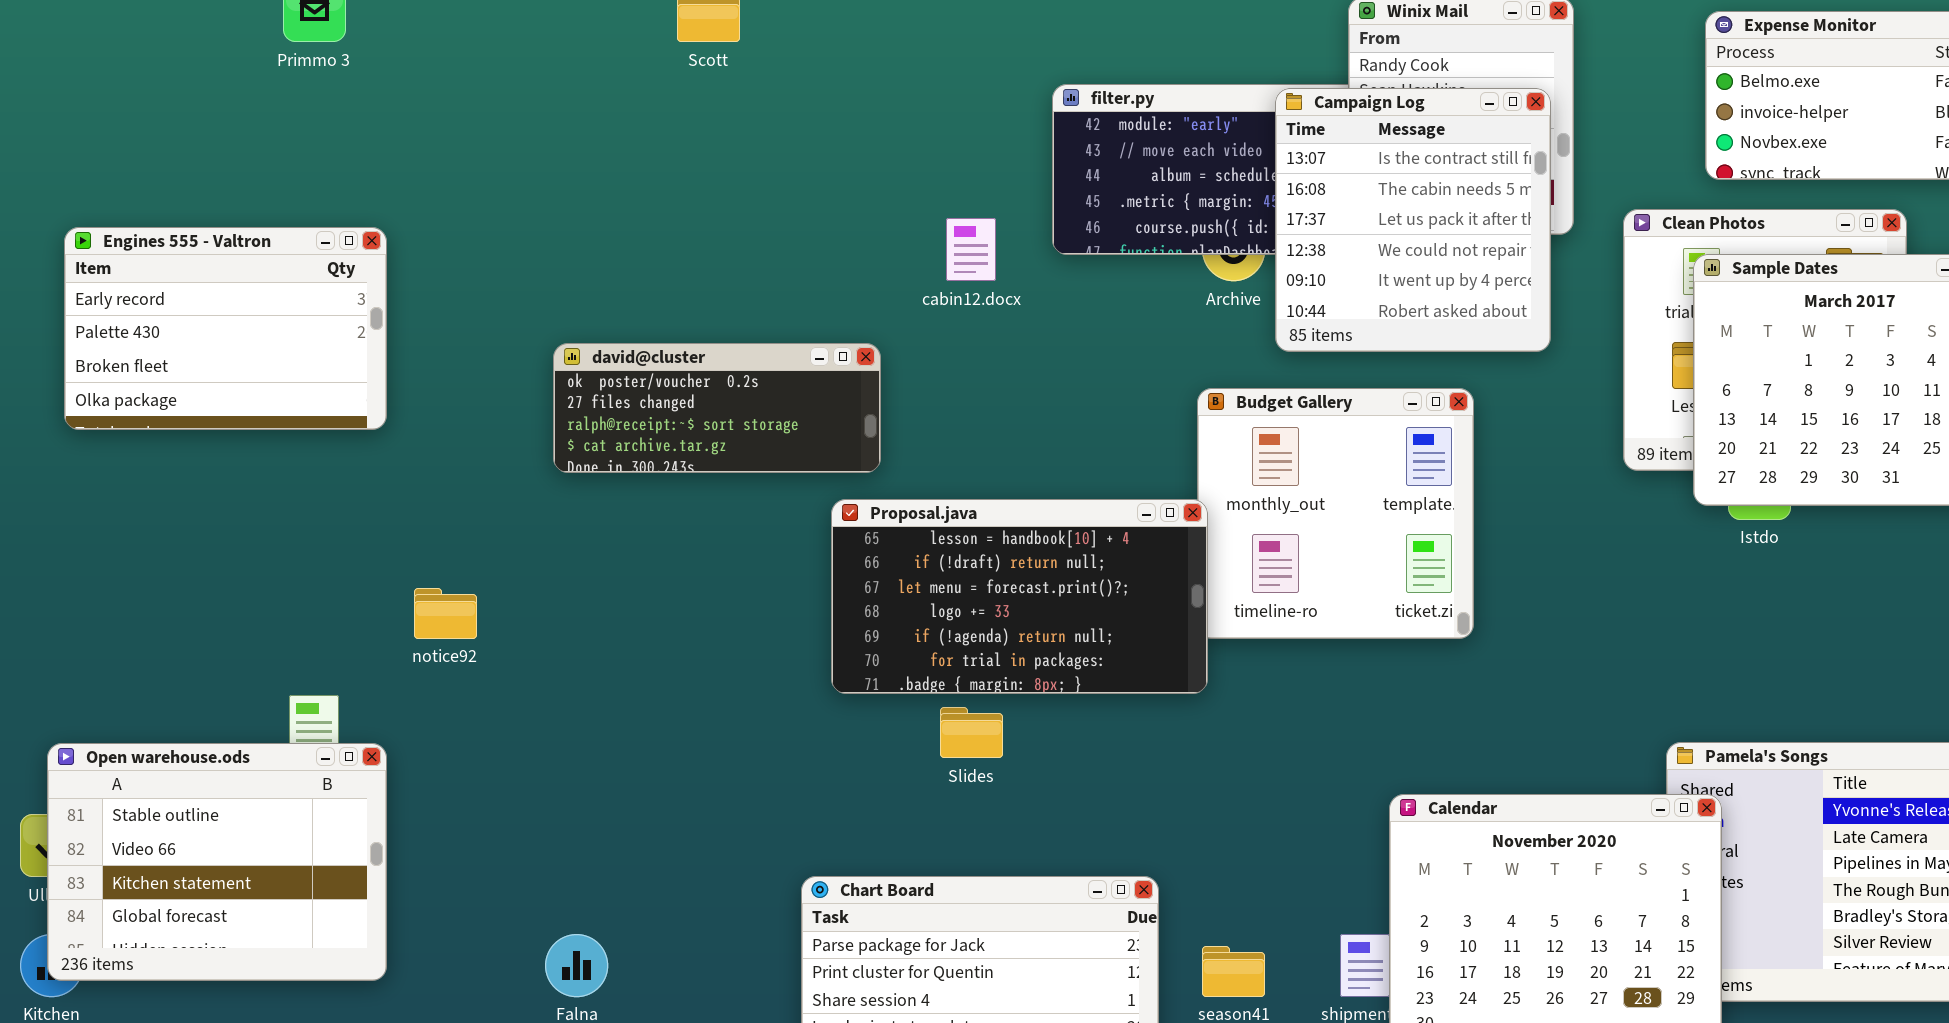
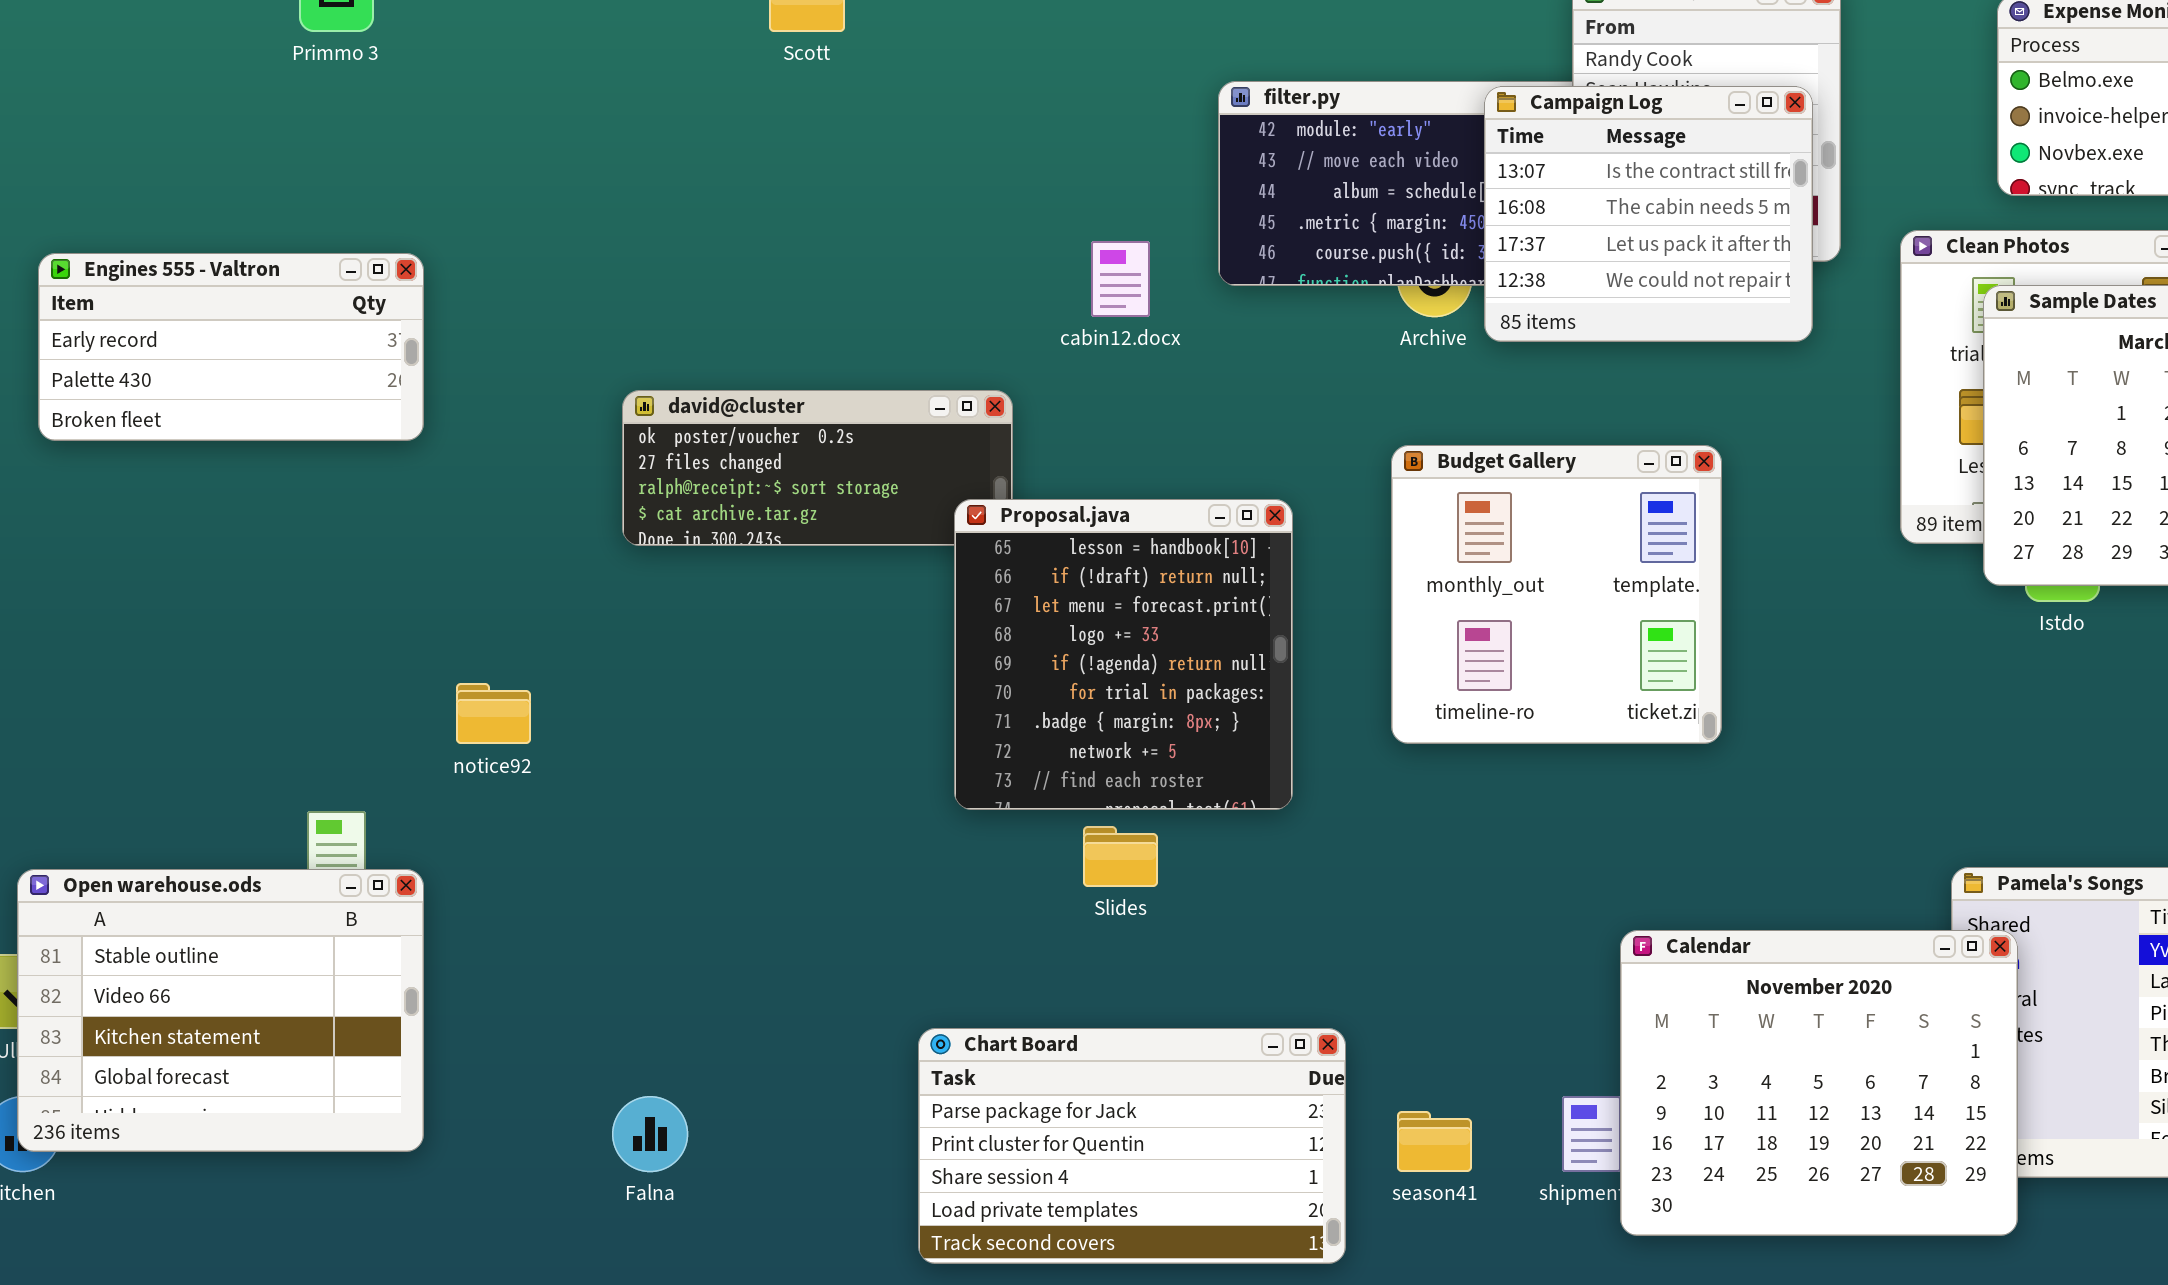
Campaign Log: [1275,88,1551,352] -> [1484,86,1813,342], resized
Engines 555 - Valtron: [64,227,387,430] -> [38,253,424,441], resized
Proposal.java: [831,499,1208,694] -> [954,499,1293,810], resized

